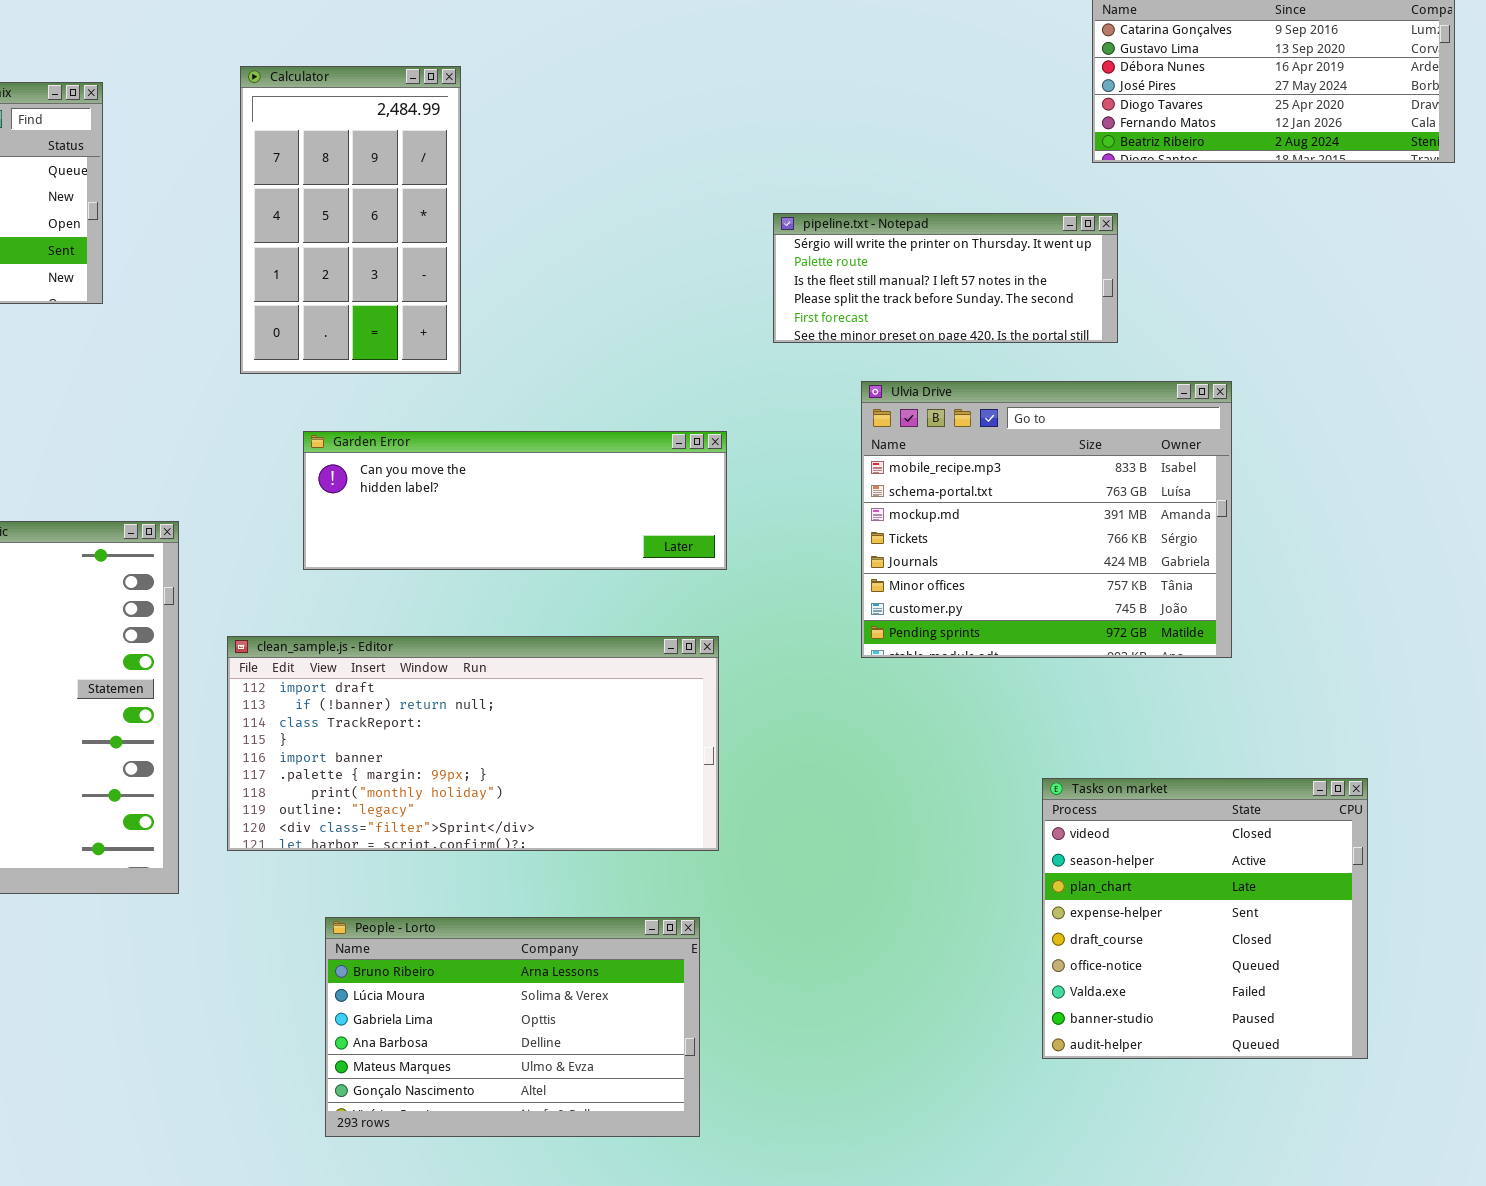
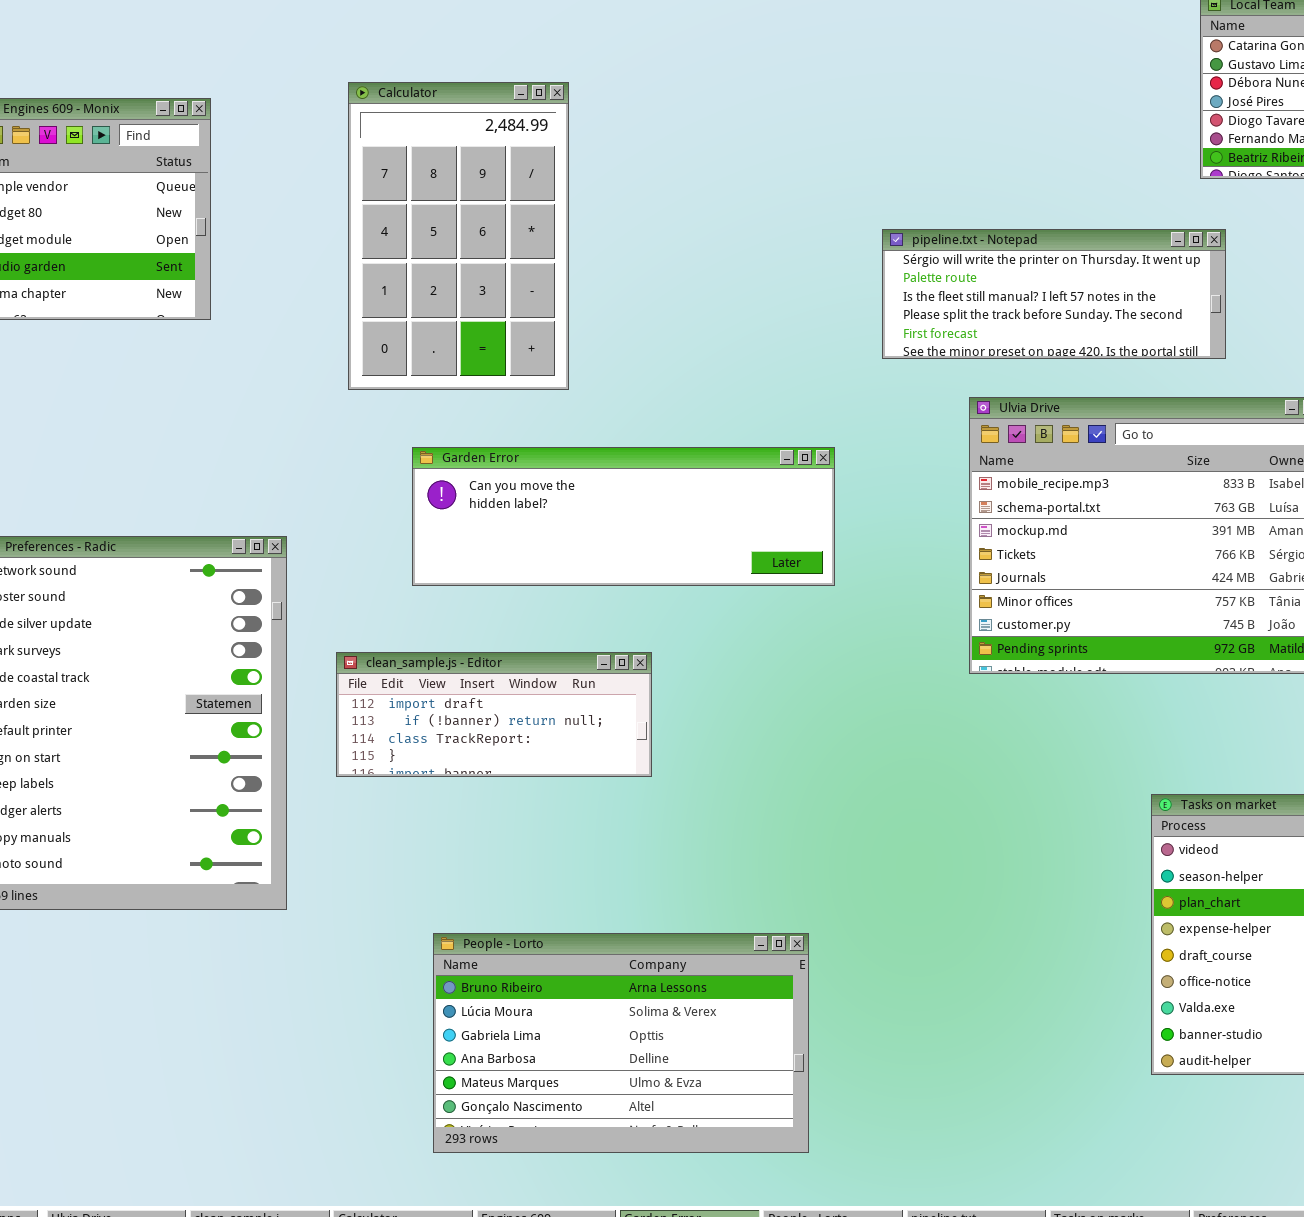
clean_sample.js - Editor: [227,636,719,851] -> [336,652,652,777], resized

